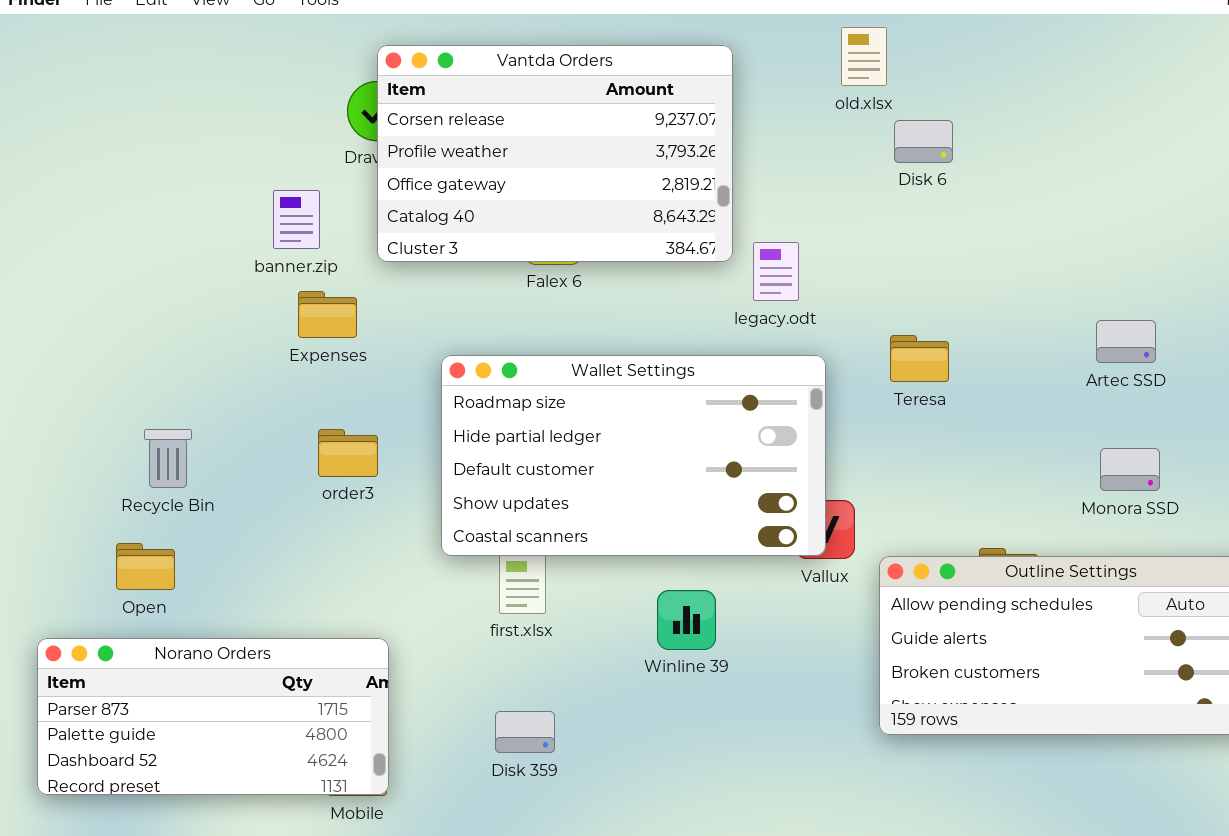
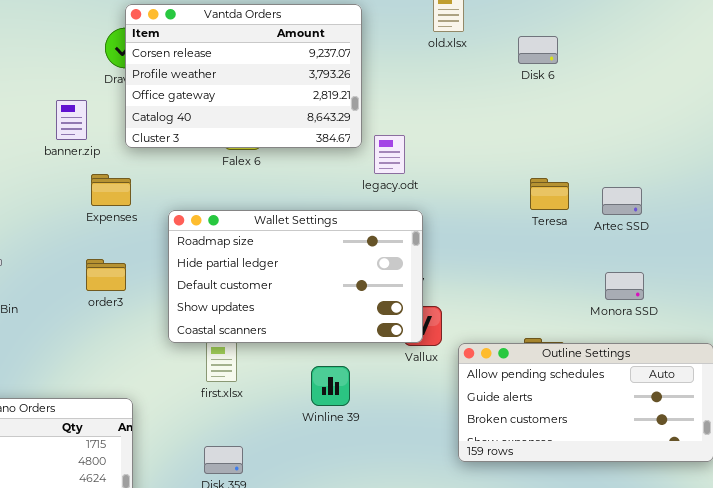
Disk 6: [894,120,953,163] -> [518,36,558,64], moved
Expenses: [298,291,357,338] -> [91,174,131,206], moved
Teresa: [890,335,949,382] -> [530,178,569,210], moved

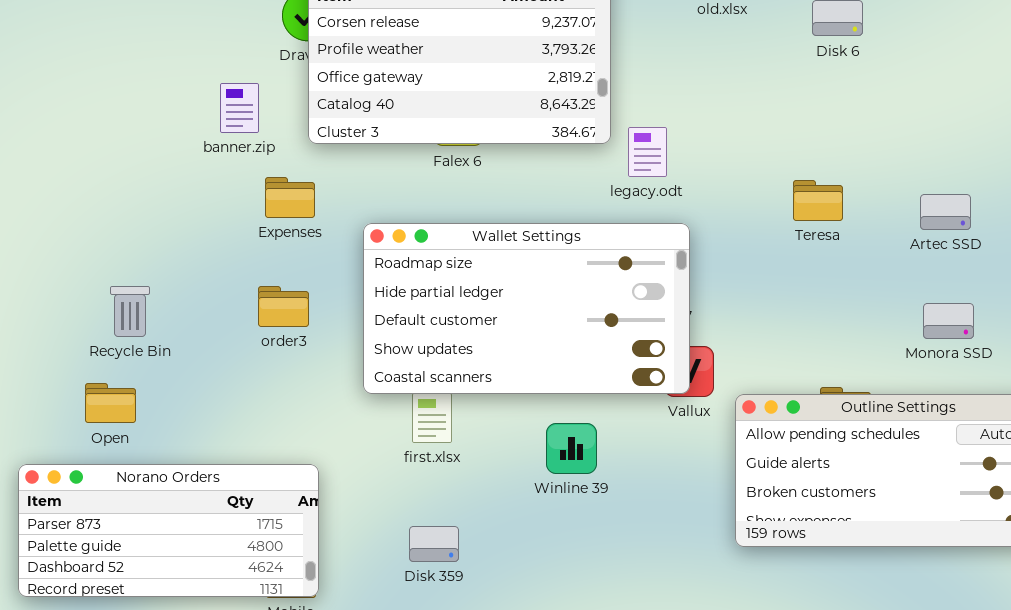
Teresa: [530,178,569,210] -> [793,180,843,221], moved

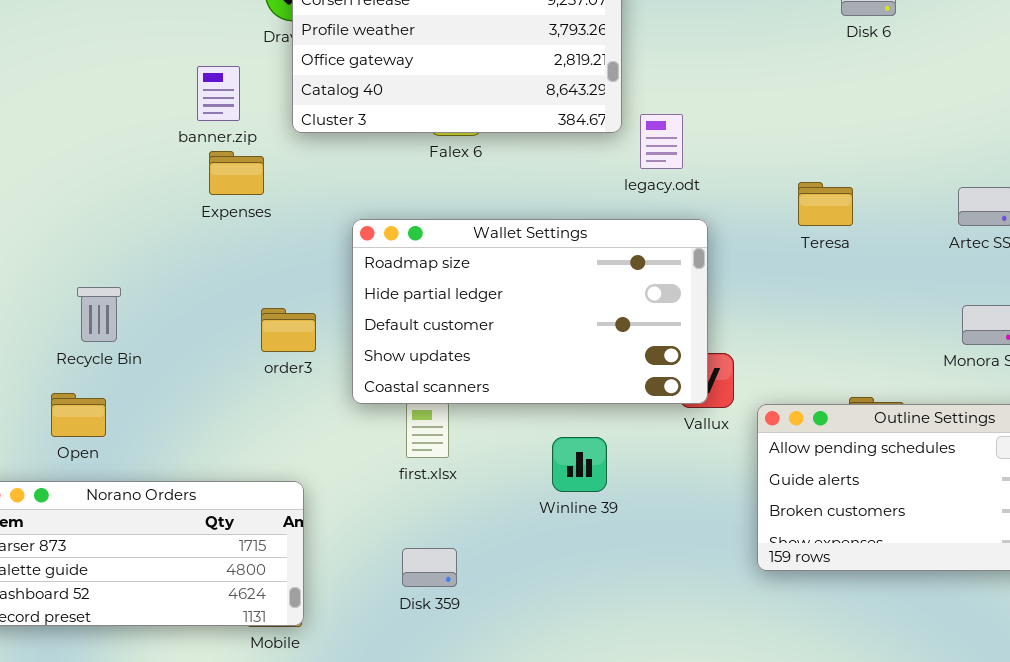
Expenses: [265,177,315,218] -> [209,151,264,195], moved
Teresa: [793,180,843,221] -> [798,182,853,226], moved
order3: [258,286,309,327] -> [261,308,316,352], moved

